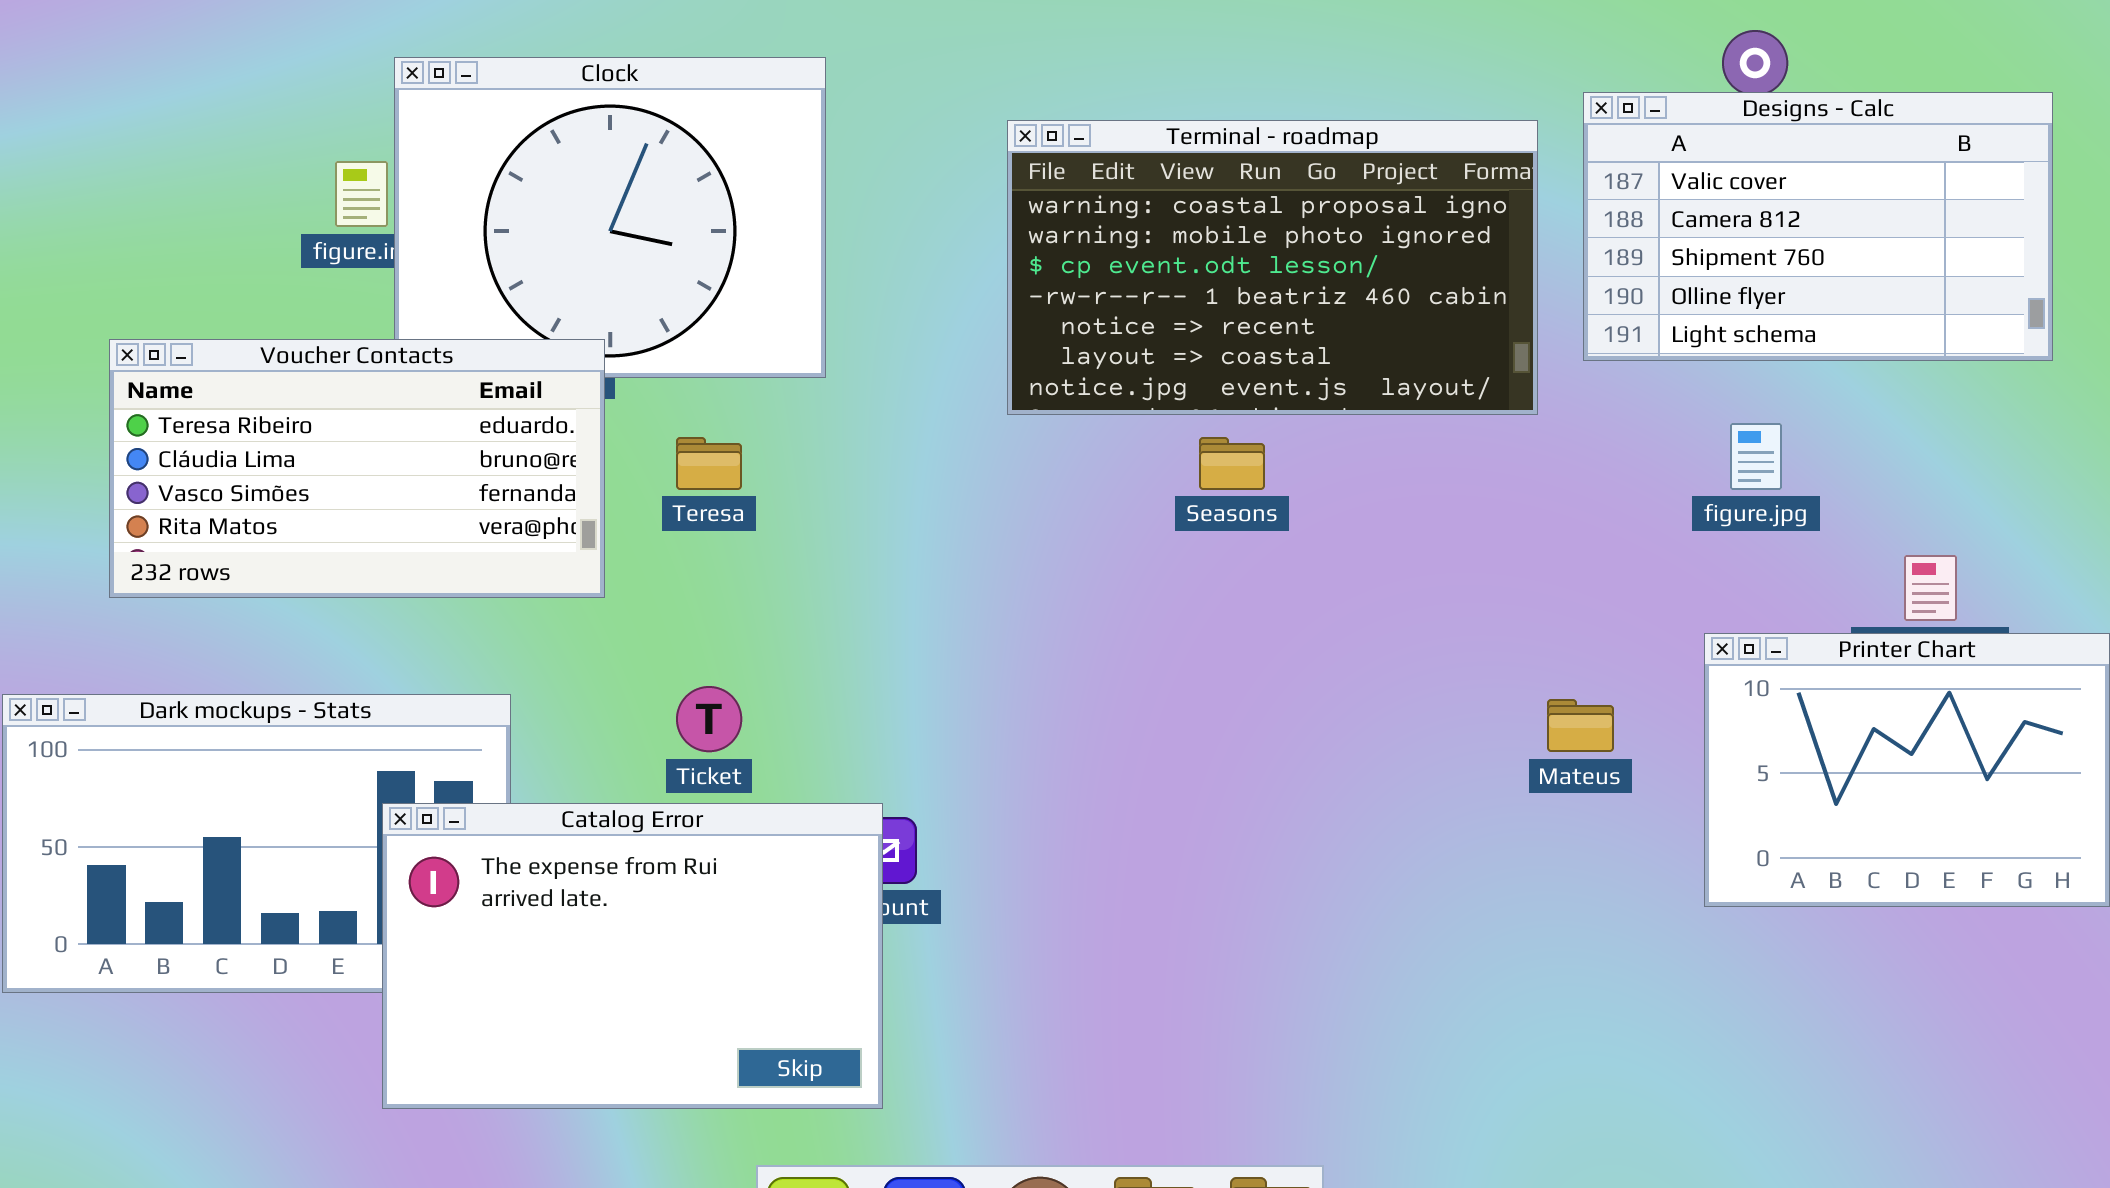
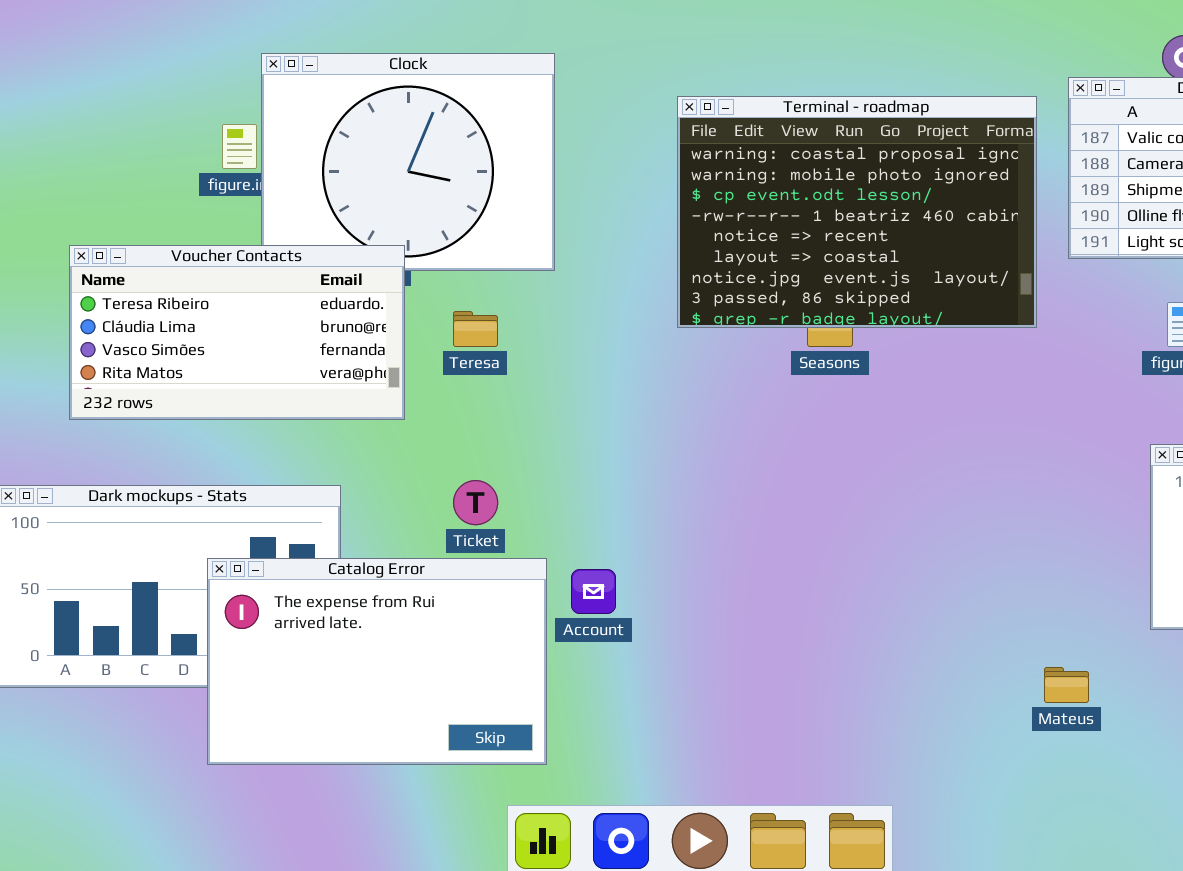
Terminal - roadmap: [1007,120,1538,415] -> [677,96,1037,328], resized
Mateus: [1547,699,1614,752] -> [1044,667,1089,703], moved
Catalog Error: [382,803,883,1109] -> [207,558,547,765], moved

